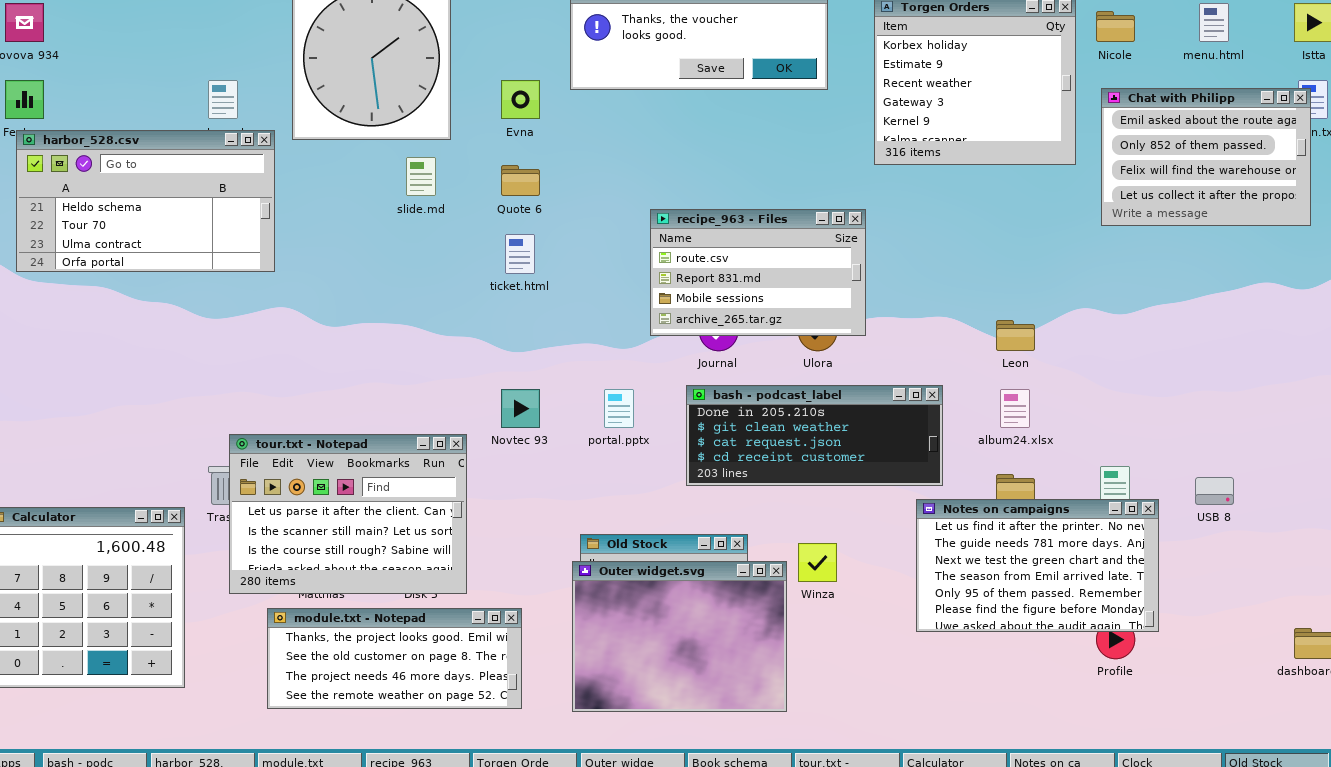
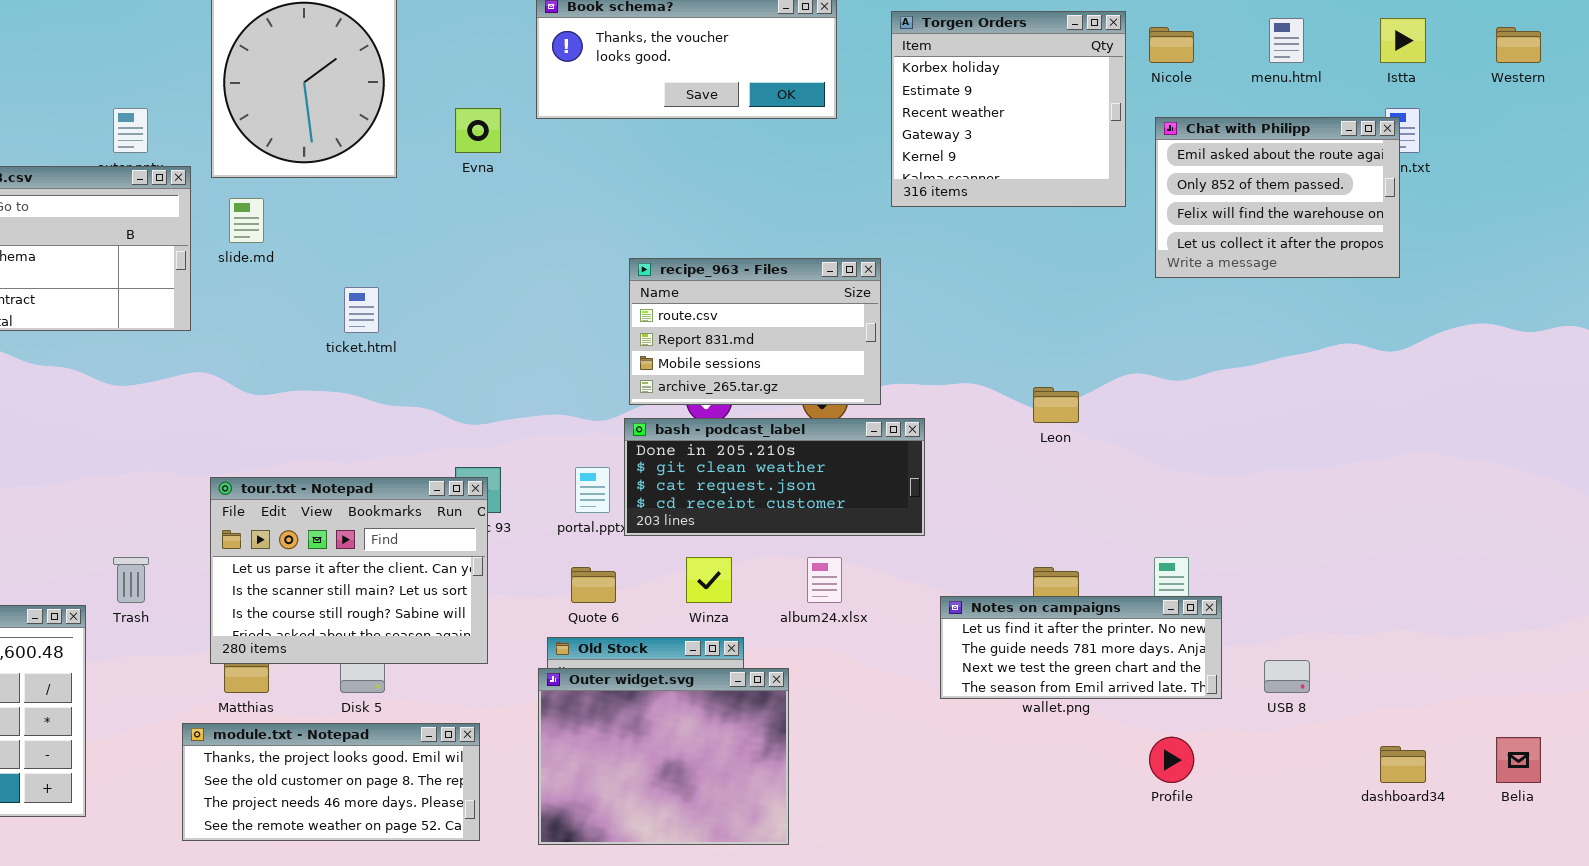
slide.md: [406,157,436,196] -> [229,198,264,243], moved
Quote 6: [501,165,540,196] -> [571,567,616,603], moved
ticket.html: [505,234,535,274] -> [344,287,379,333], moved
bash - podcast_label: [686,385,943,486] -> [624,418,925,536], moved
album24.xlsx: [1000,389,1030,428] -> [807,557,842,603], moved
tour.txt - Notepad: [229,434,467,594] -> [210,477,488,664], moved
USB 8: [1195,477,1234,505] -> [1264,660,1310,693], moved
Notes on campaigns: [916,499,1159,632] -> [940,596,1222,699], resized
Winza: [798,543,837,582] -> [686,557,732,603], moved

